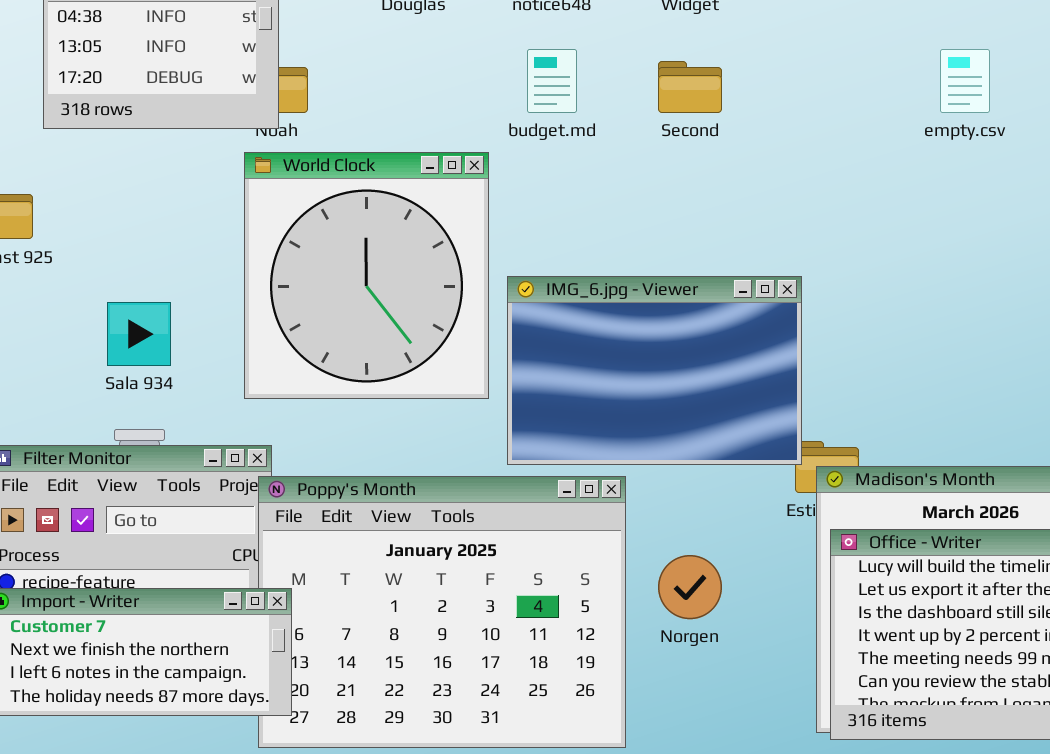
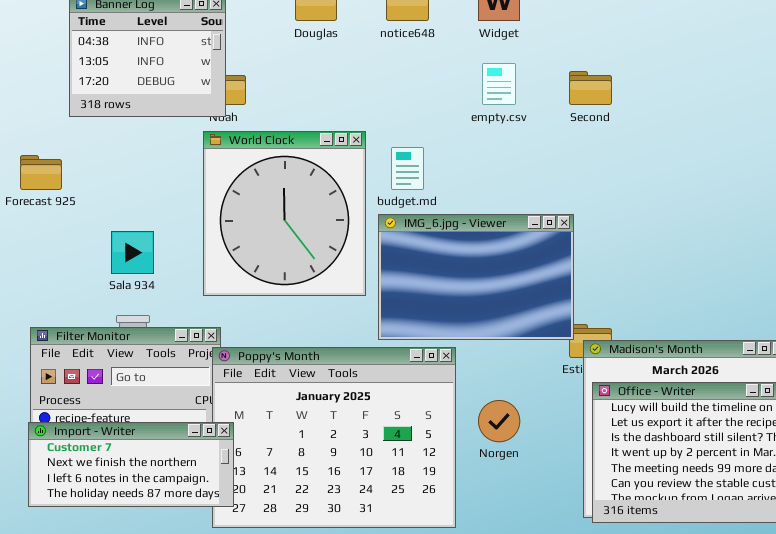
budget.md: [527,49,577,113] -> [391,147,424,190], moved
empty.csv: [940,49,990,113] -> [482,63,516,105], moved
Second: [658,61,722,113] -> [569,71,612,105], moved

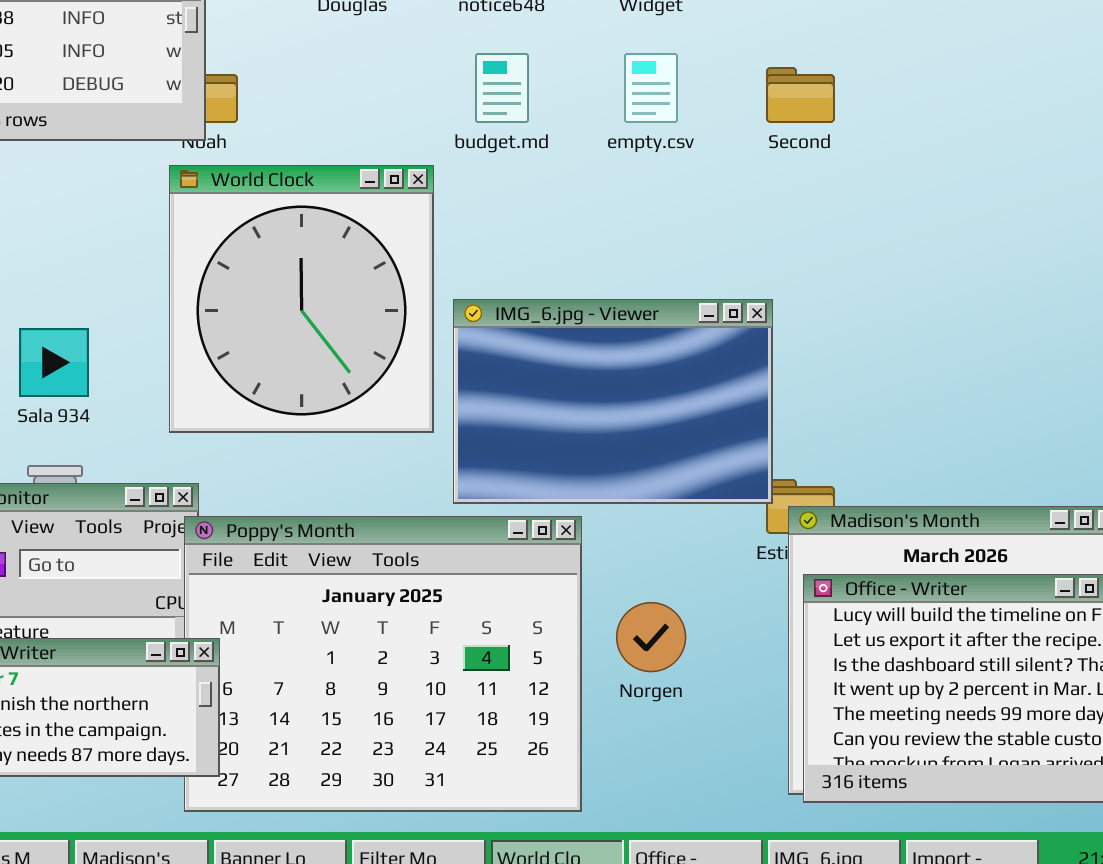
budget.md: [391,147,424,190] -> [475,53,529,123], moved

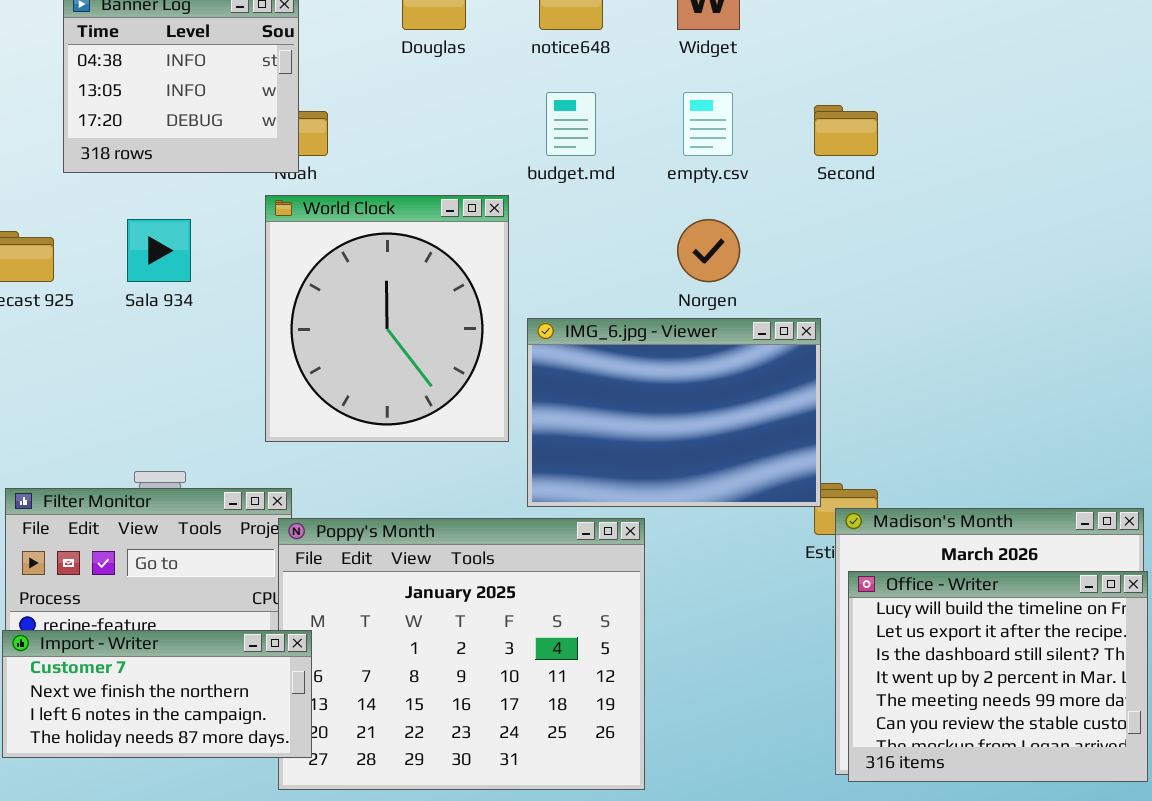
Sala 934: [19,328,89,397] -> [127,219,191,282], moved
Norgen: [616,602,686,672] -> [677,219,740,282], moved

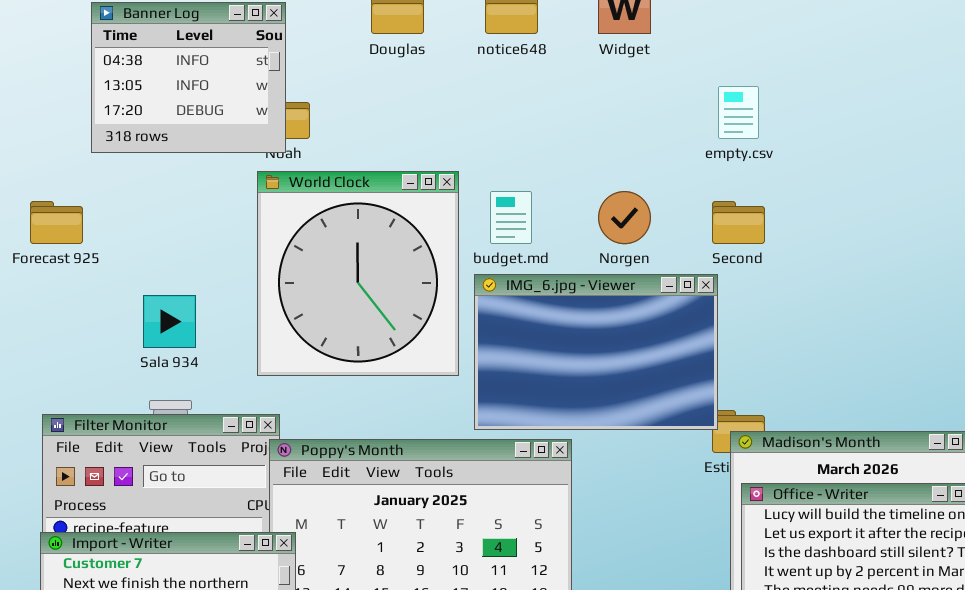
budget.md: [546,92,596,156] -> [490,191,532,244], moved
empty.csv: [683,92,733,156] -> [718,86,759,139], moved
Second: [814,105,878,156] -> [712,201,765,244], moved
Sala 934: [127,219,191,282] -> [143,295,196,348], moved

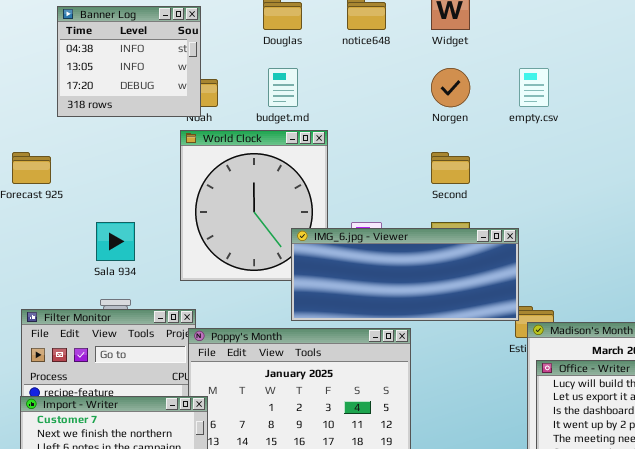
budget.md: [490,191,532,244] -> [268,68,298,107], moved
Norgen: [598,191,651,244] -> [431,68,470,107], moved
Second: [712,201,765,244] -> [431,152,470,184], moved
IMG_6.jpg - Viewer: [474,274,718,430] -> [291,228,519,321], resized

